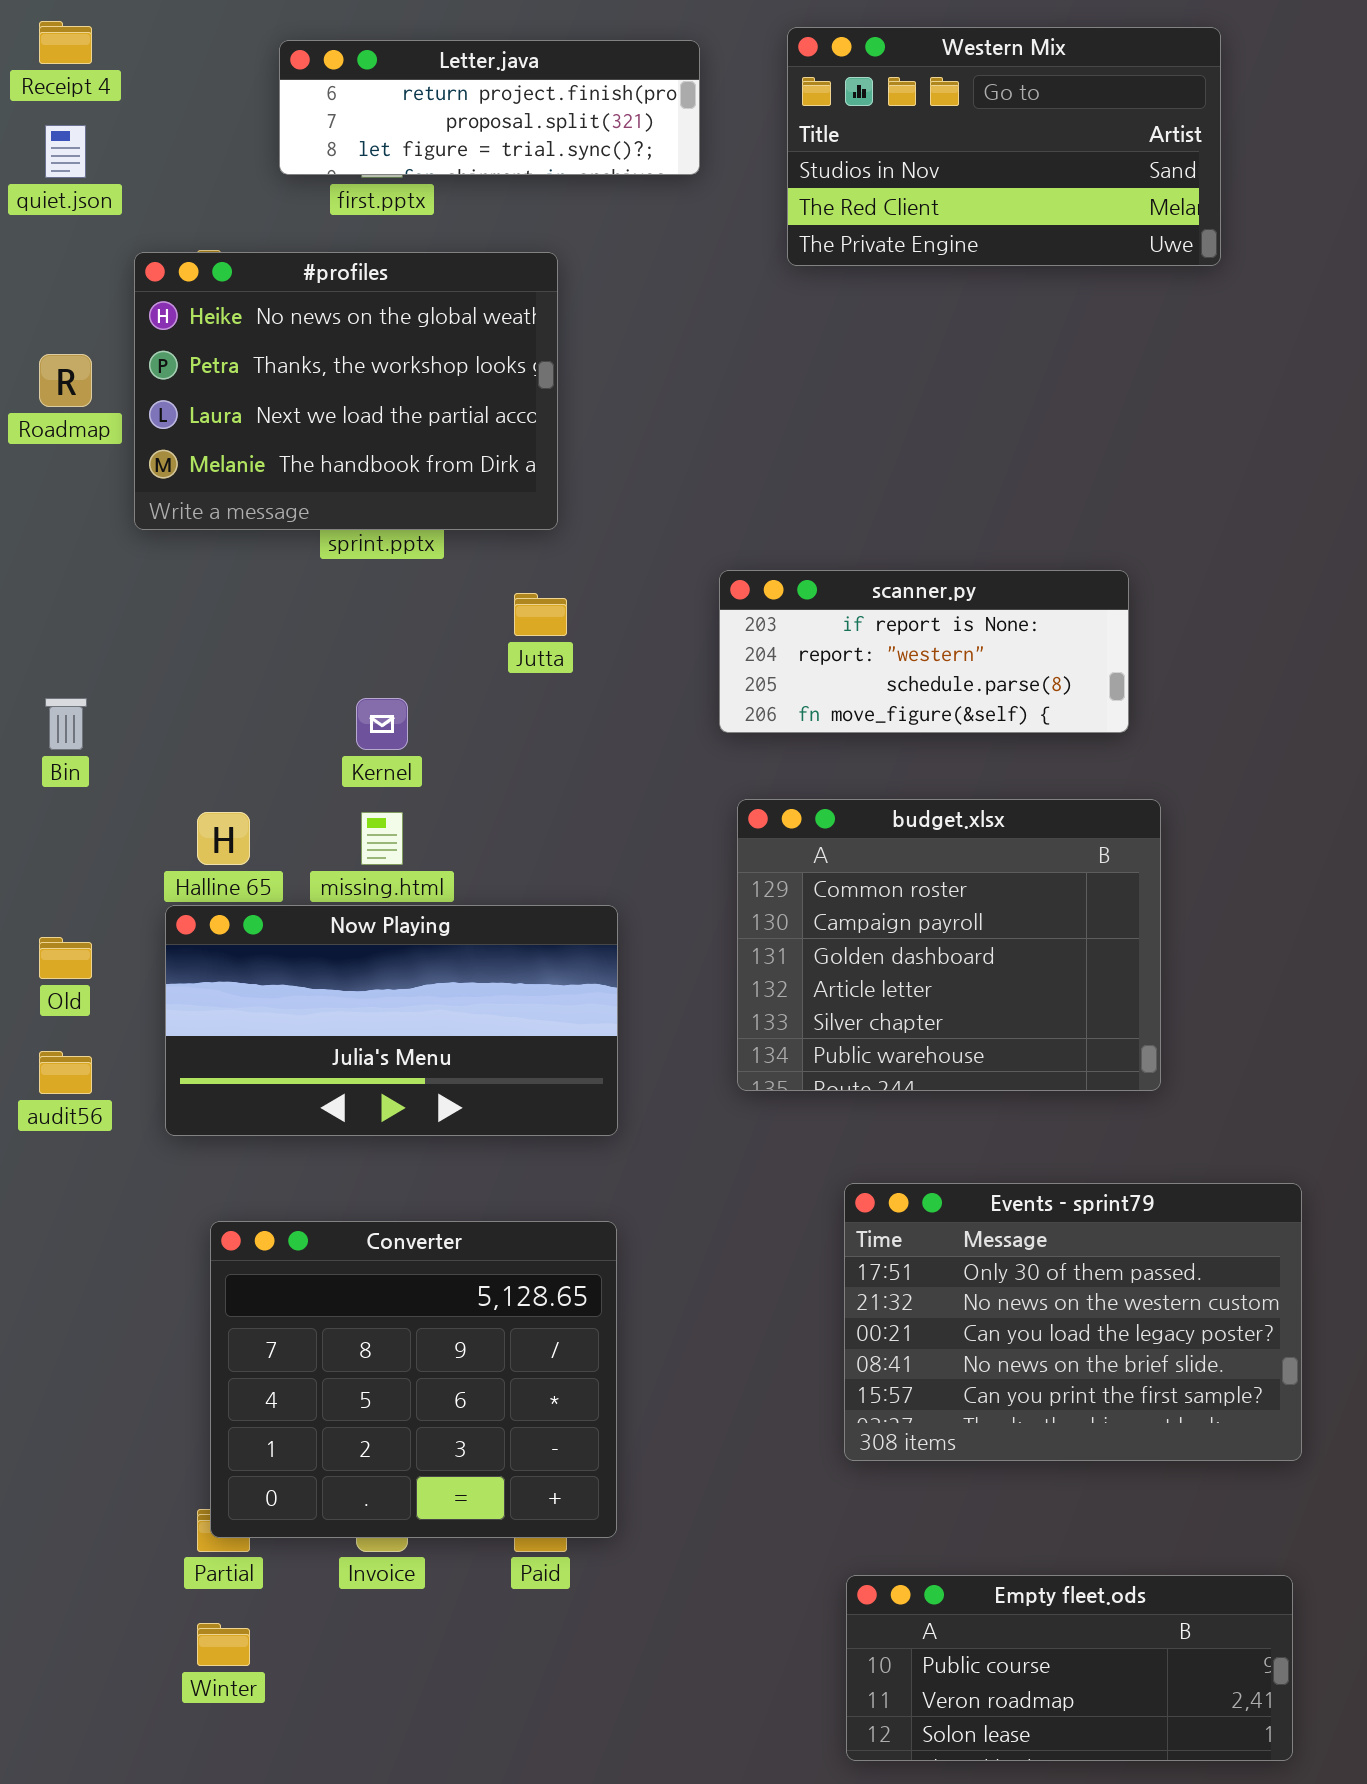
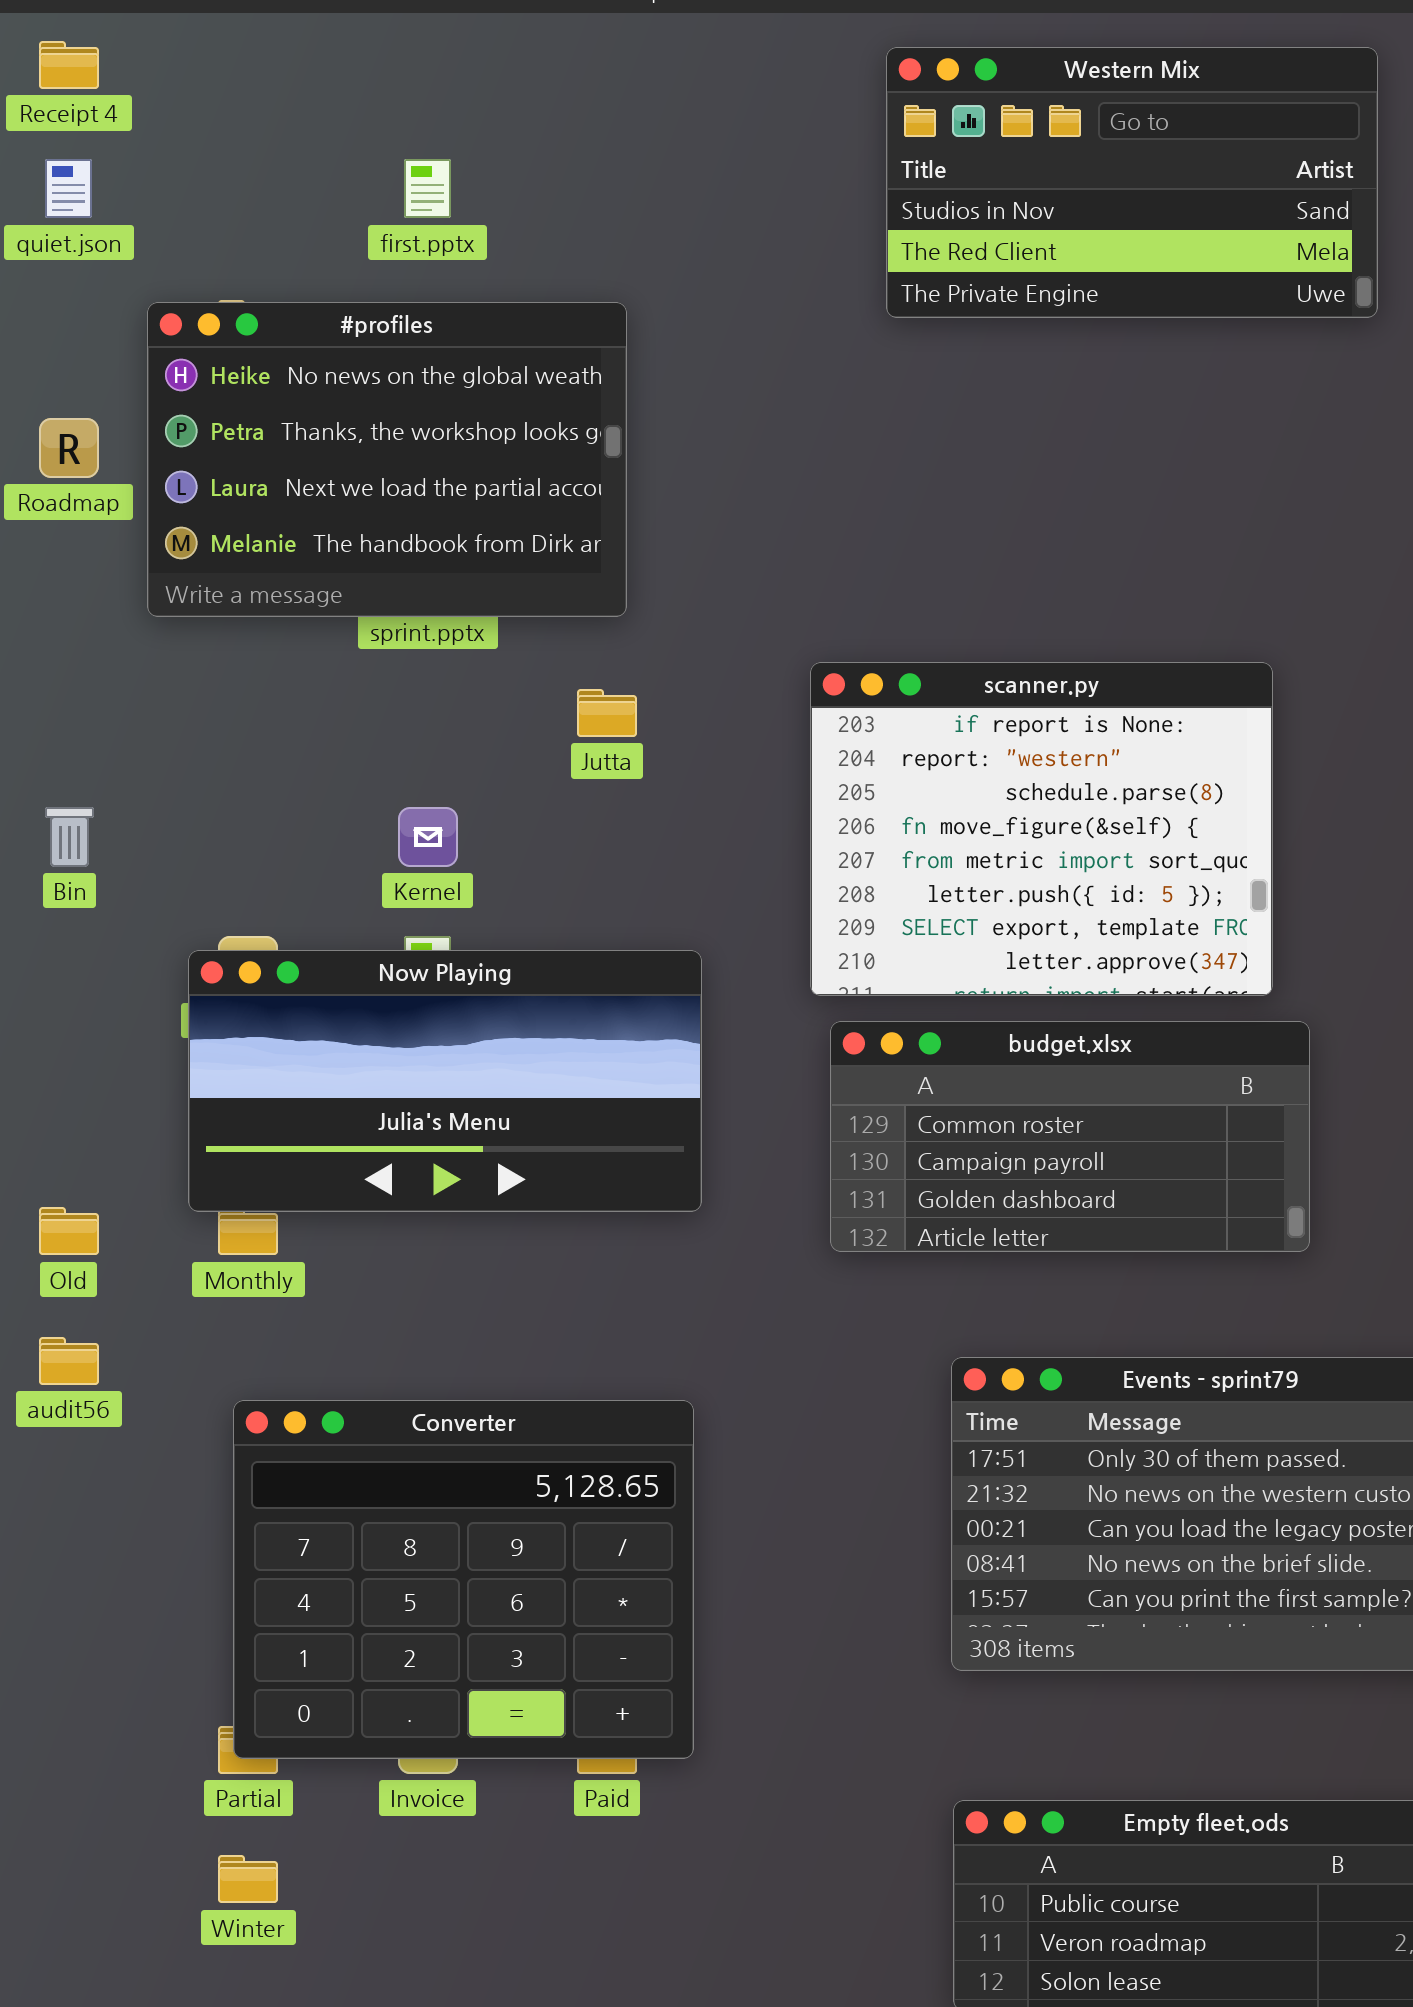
Letter.java: [279,40,700,175] -> none, closed
scanner.py: [719,570,1129,733] -> [810,662,1273,996], resized
budget.xlsx: [737,799,1161,1091] -> [830,1021,1310,1252], resized
Now Playing: [165,905,618,1136] -> [188,950,702,1212], moved
Old: [39,937,92,979] -> [39,1207,99,1255], moved
audit56: [39,1051,92,1094] -> [39,1337,99,1385], moved

